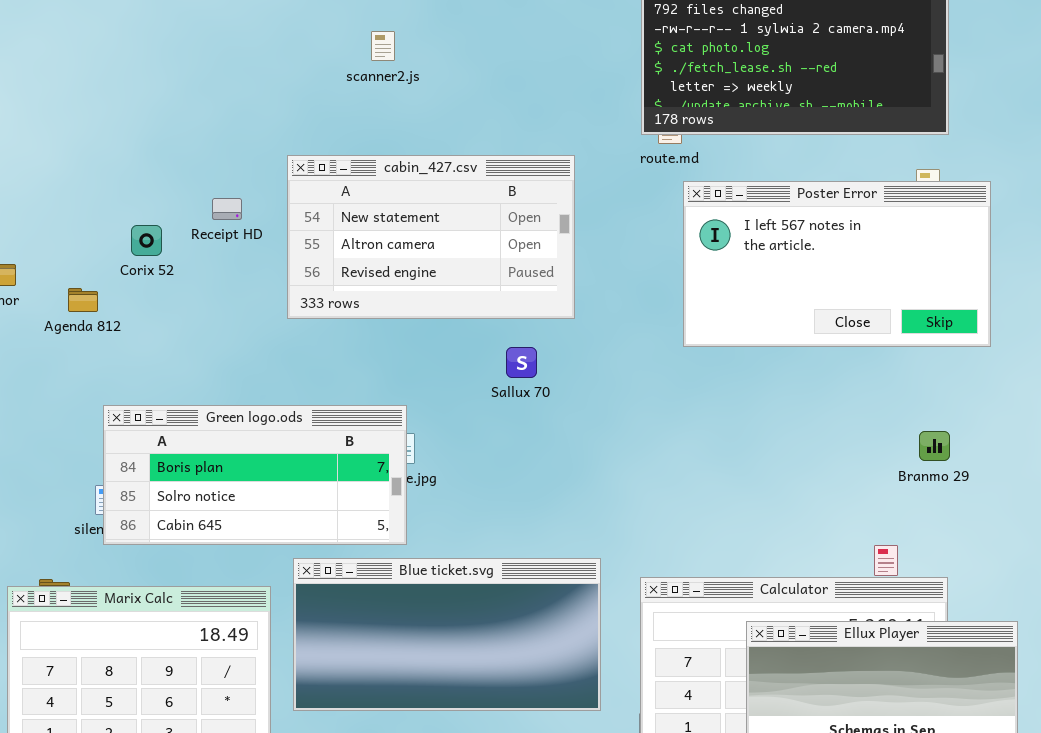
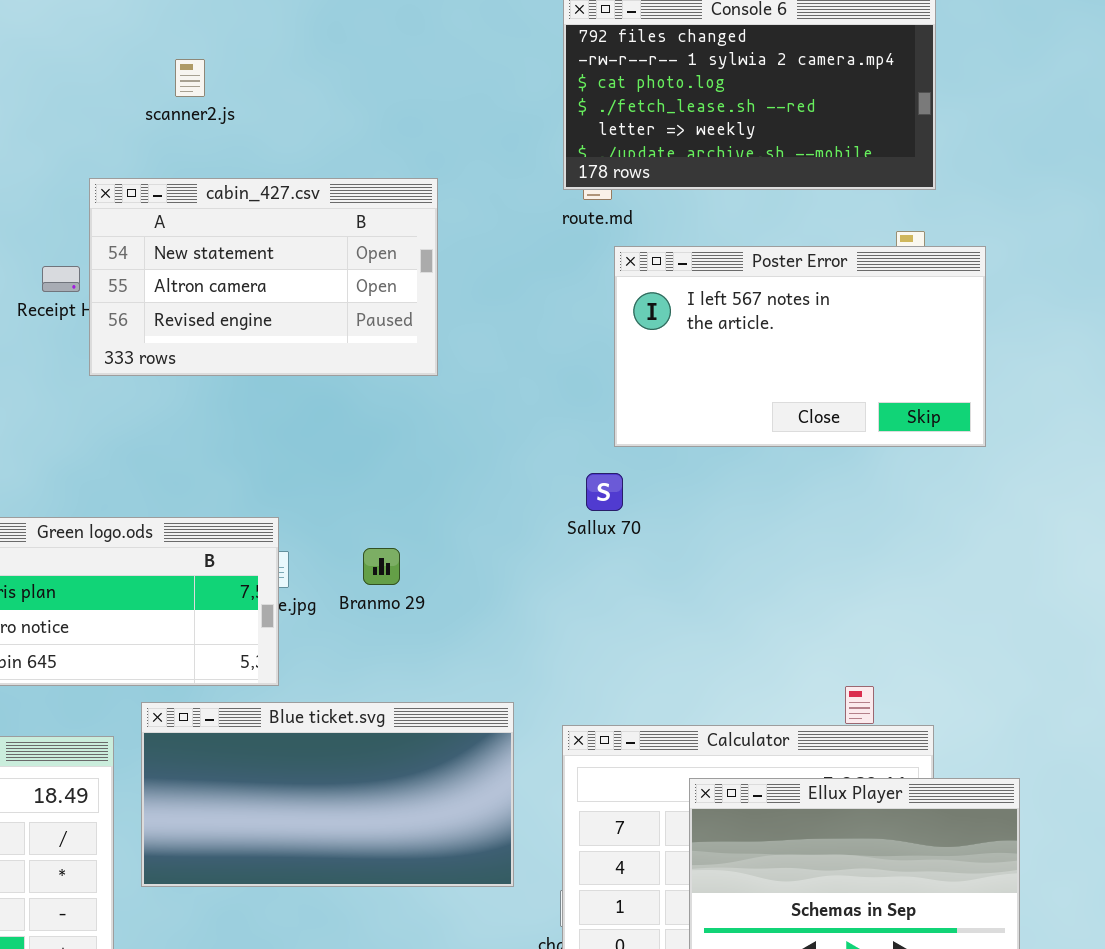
scanner2.js: [371,31,395,61] -> [175,59,205,97], moved
cabin_427.csv: [287,155,575,319] -> [89,178,438,376], moved
Sallux 70: [506,347,537,378] -> [586,473,623,511], moved
Branmo 29: [919,431,950,461] -> [363,548,400,585], moved

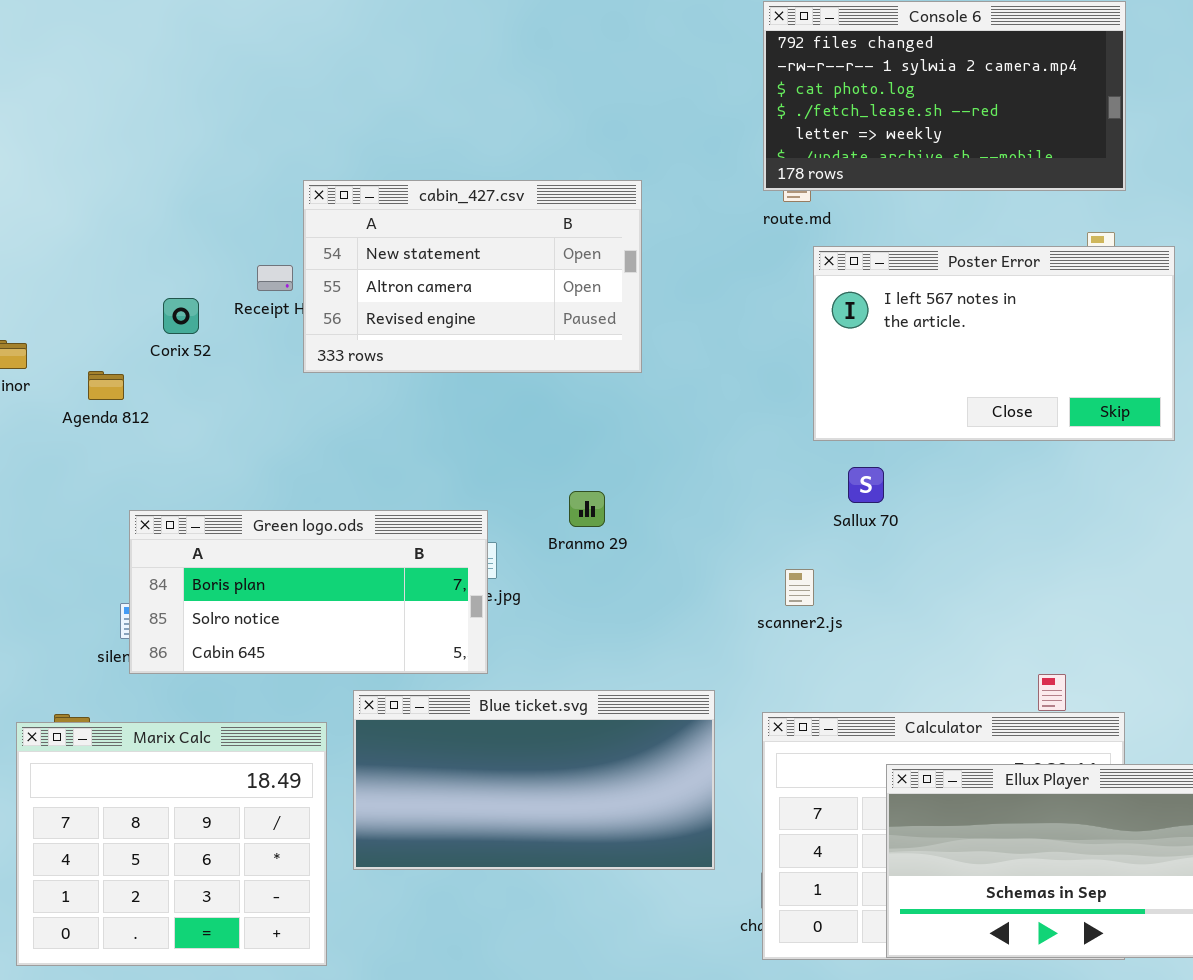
scanner2.js: [175,59,205,97] -> [785,569,814,606], moved
Sallux 70: [586,473,623,511] -> [848,467,884,503], moved
Branmo 29: [363,548,400,585] -> [569,491,605,527], moved

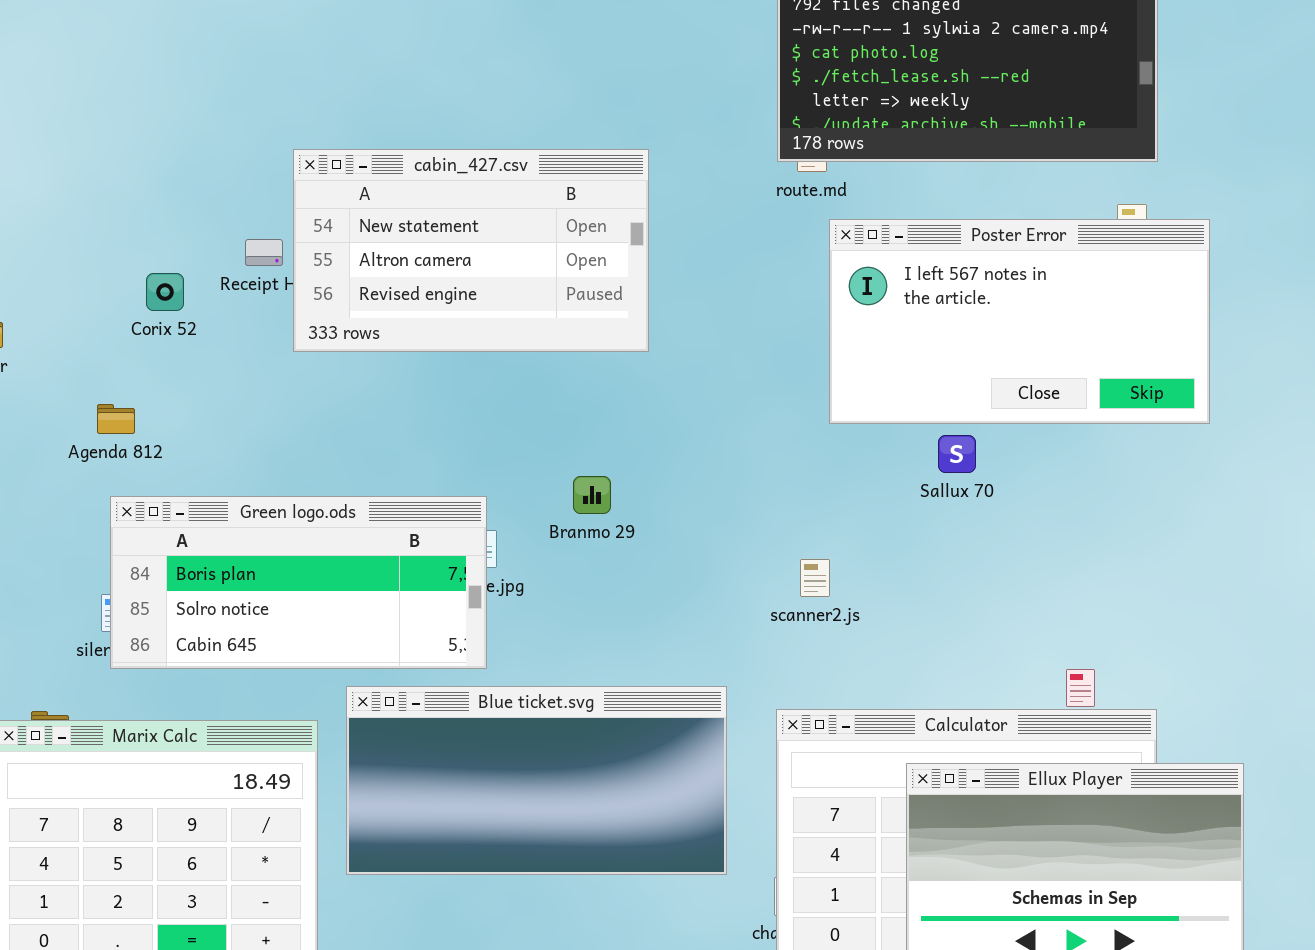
Agenda 812: [88,371,124,400] -> [97,404,135,434], moved
Sallux 70: [848,467,884,503] -> [938,435,976,473], moved

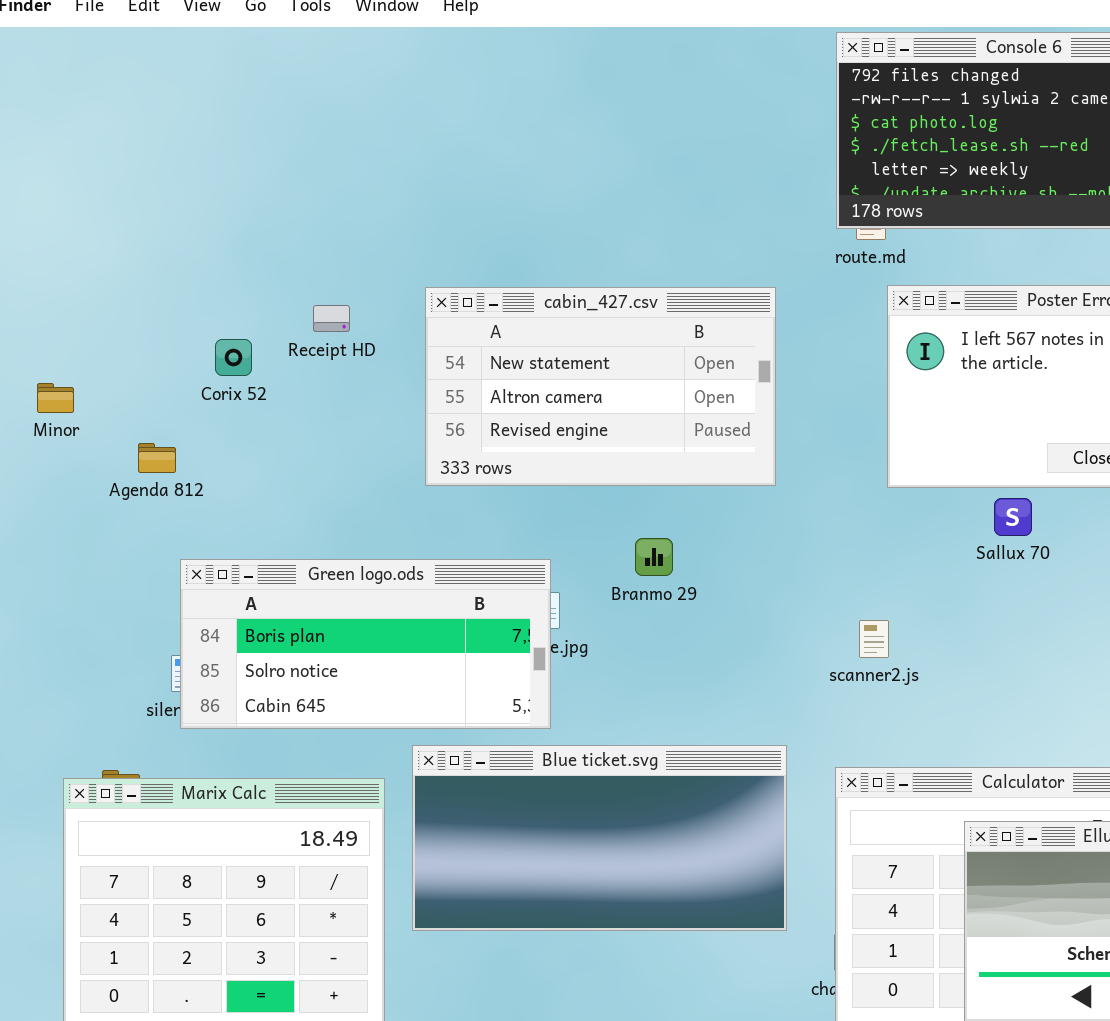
cabin_427.csv: [293,149,649,352] -> [425,287,776,486], moved
Agenda 812: [97,404,135,434] -> [138,443,176,473], moved

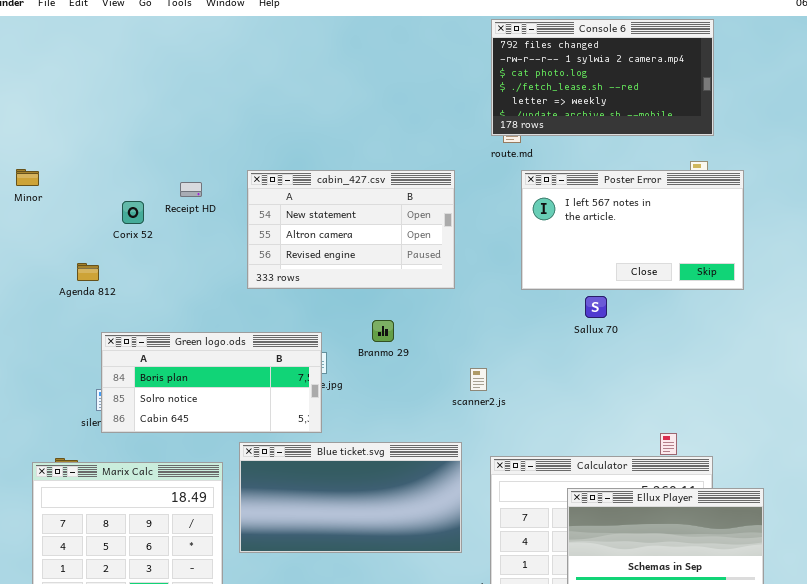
Minor: [37,383,74,413] -> [16,169,39,186], moved
scanner2.js: [859,620,889,658] -> [470,368,487,391], moved

